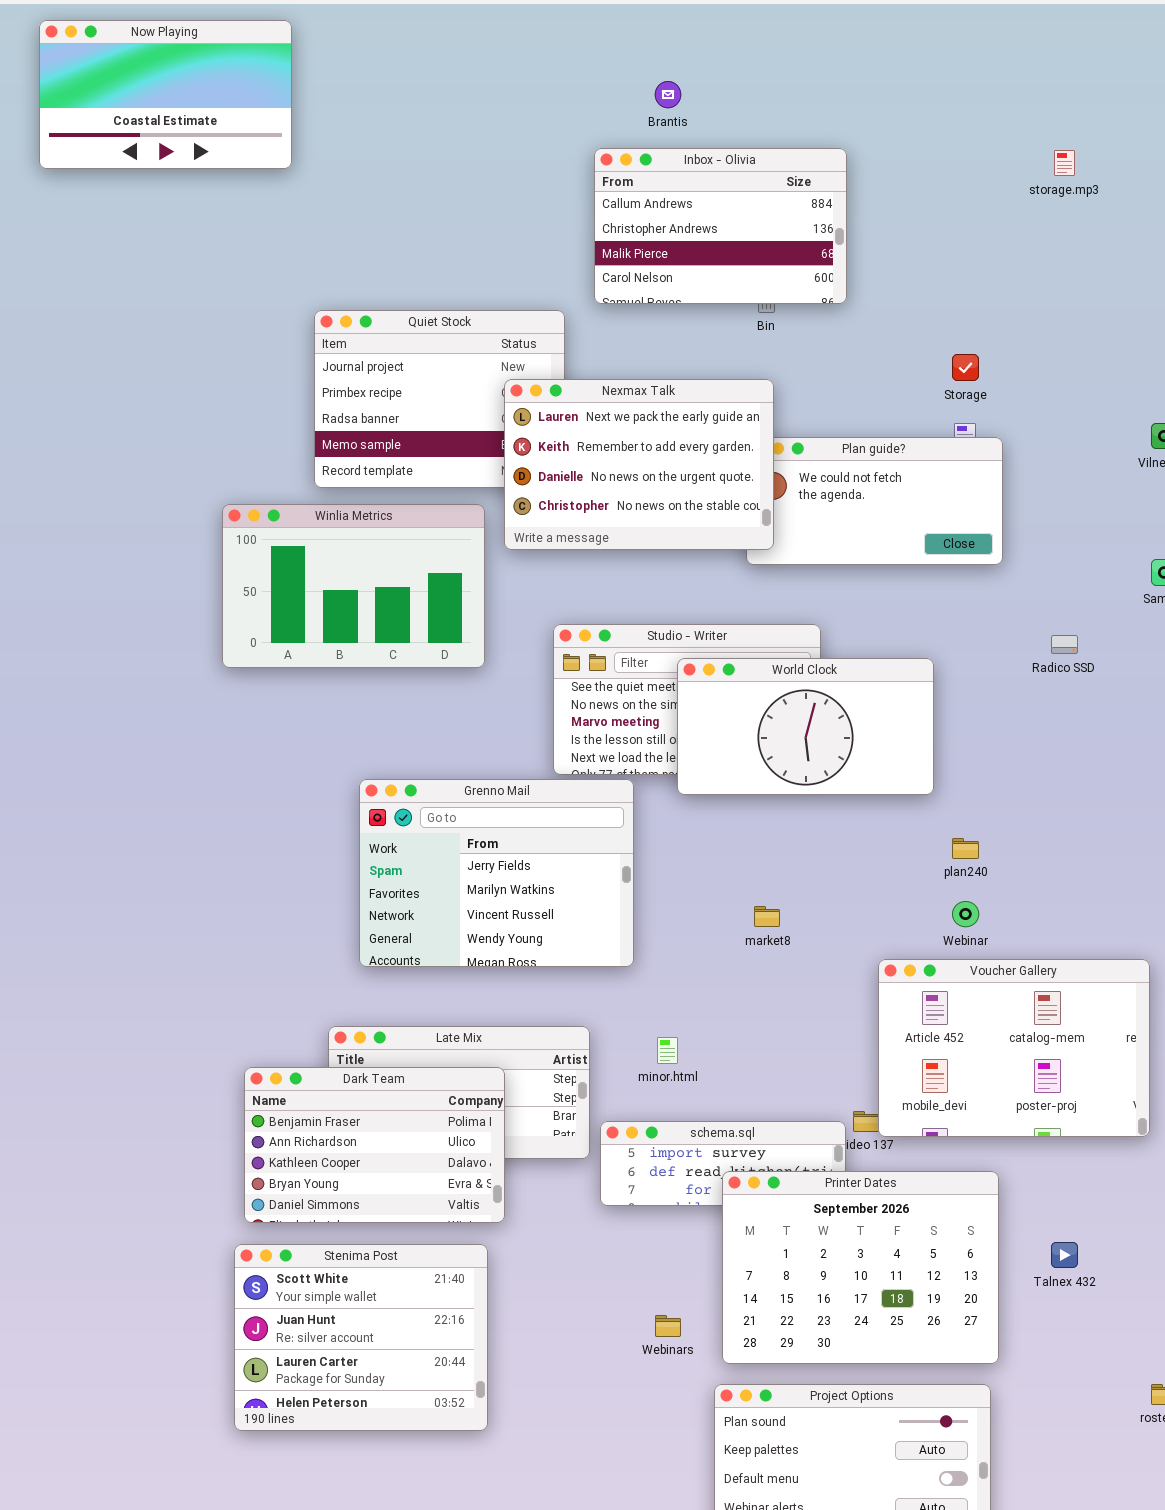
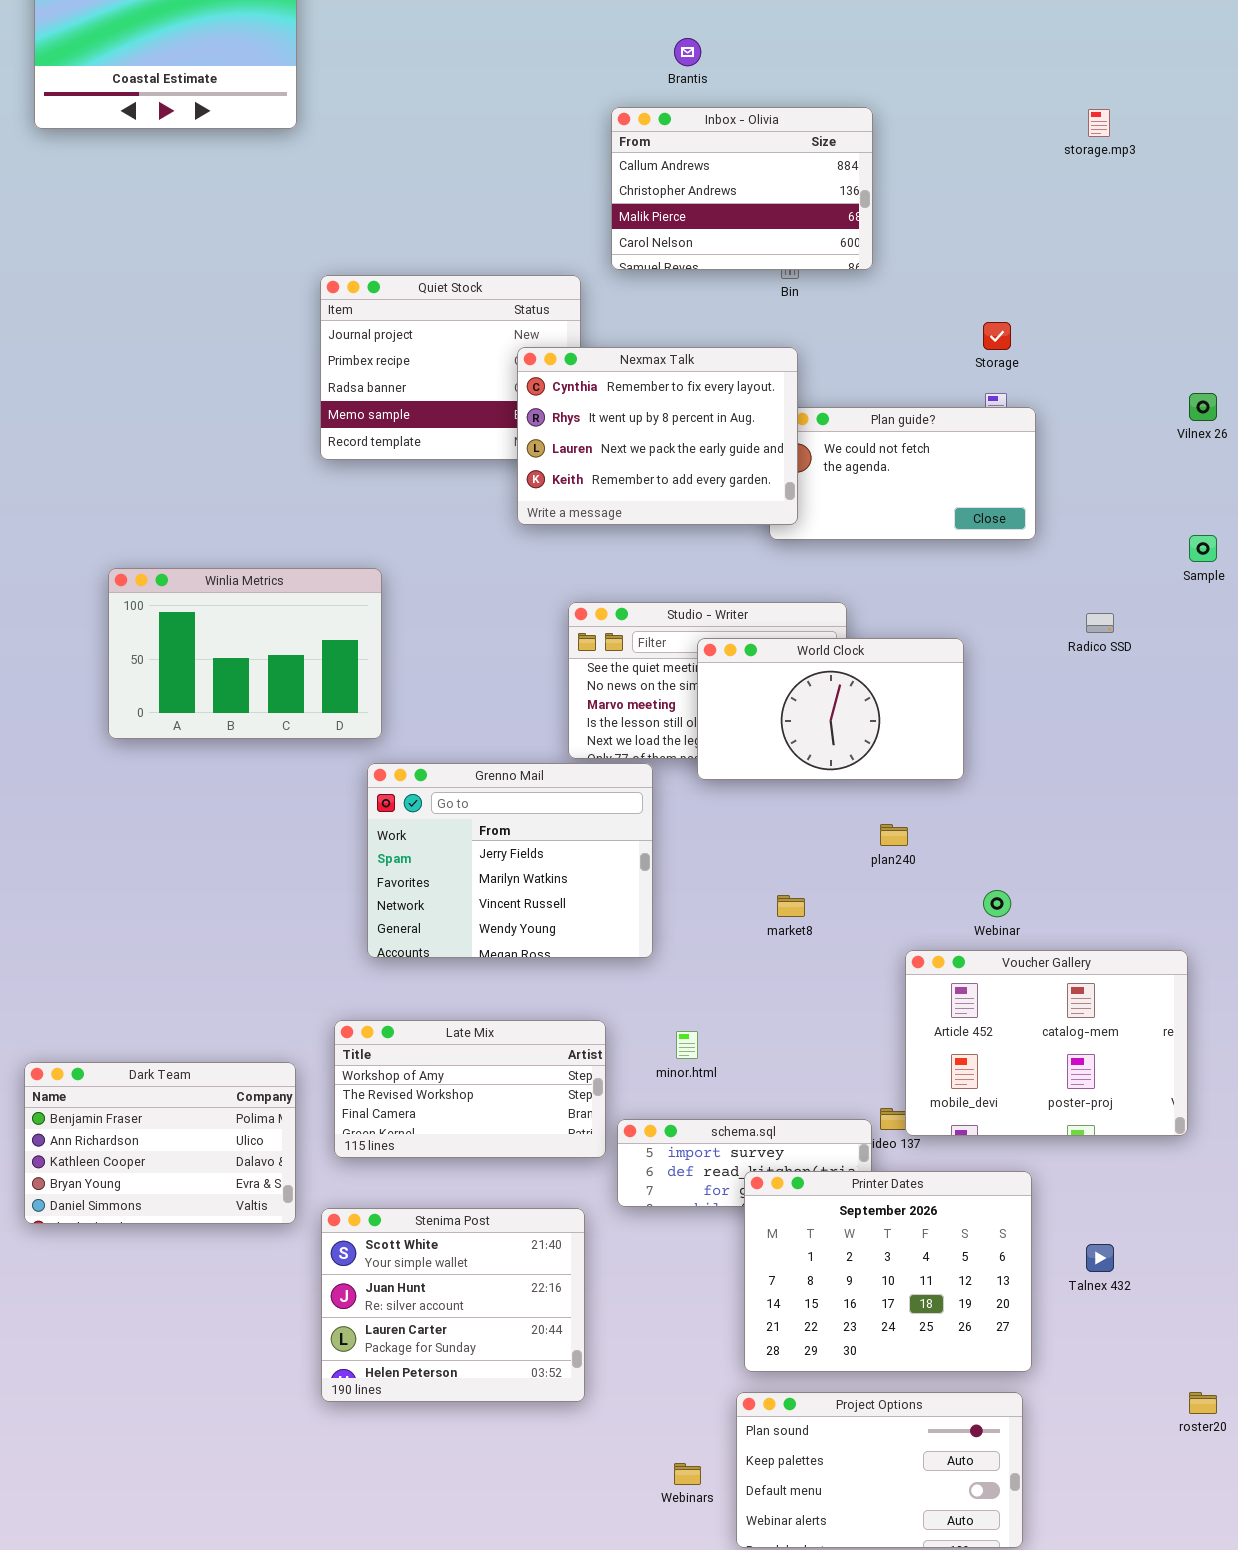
Nexmax Talk: [504,379,774,550] -> [517,347,798,525], scrolled up 2 rows
Winlia Metrics: [222,504,485,668] -> [108,568,382,739], moved
plan240: [952,838,979,859] -> [880,824,908,846], moved
Dark Team: [244,1067,505,1223] -> [24,1062,296,1224], moved
Stenima Post: [234,1244,488,1431] -> [321,1208,585,1402], moved
Webinars: [655,1315,681,1337] -> [674,1463,701,1485], moved

